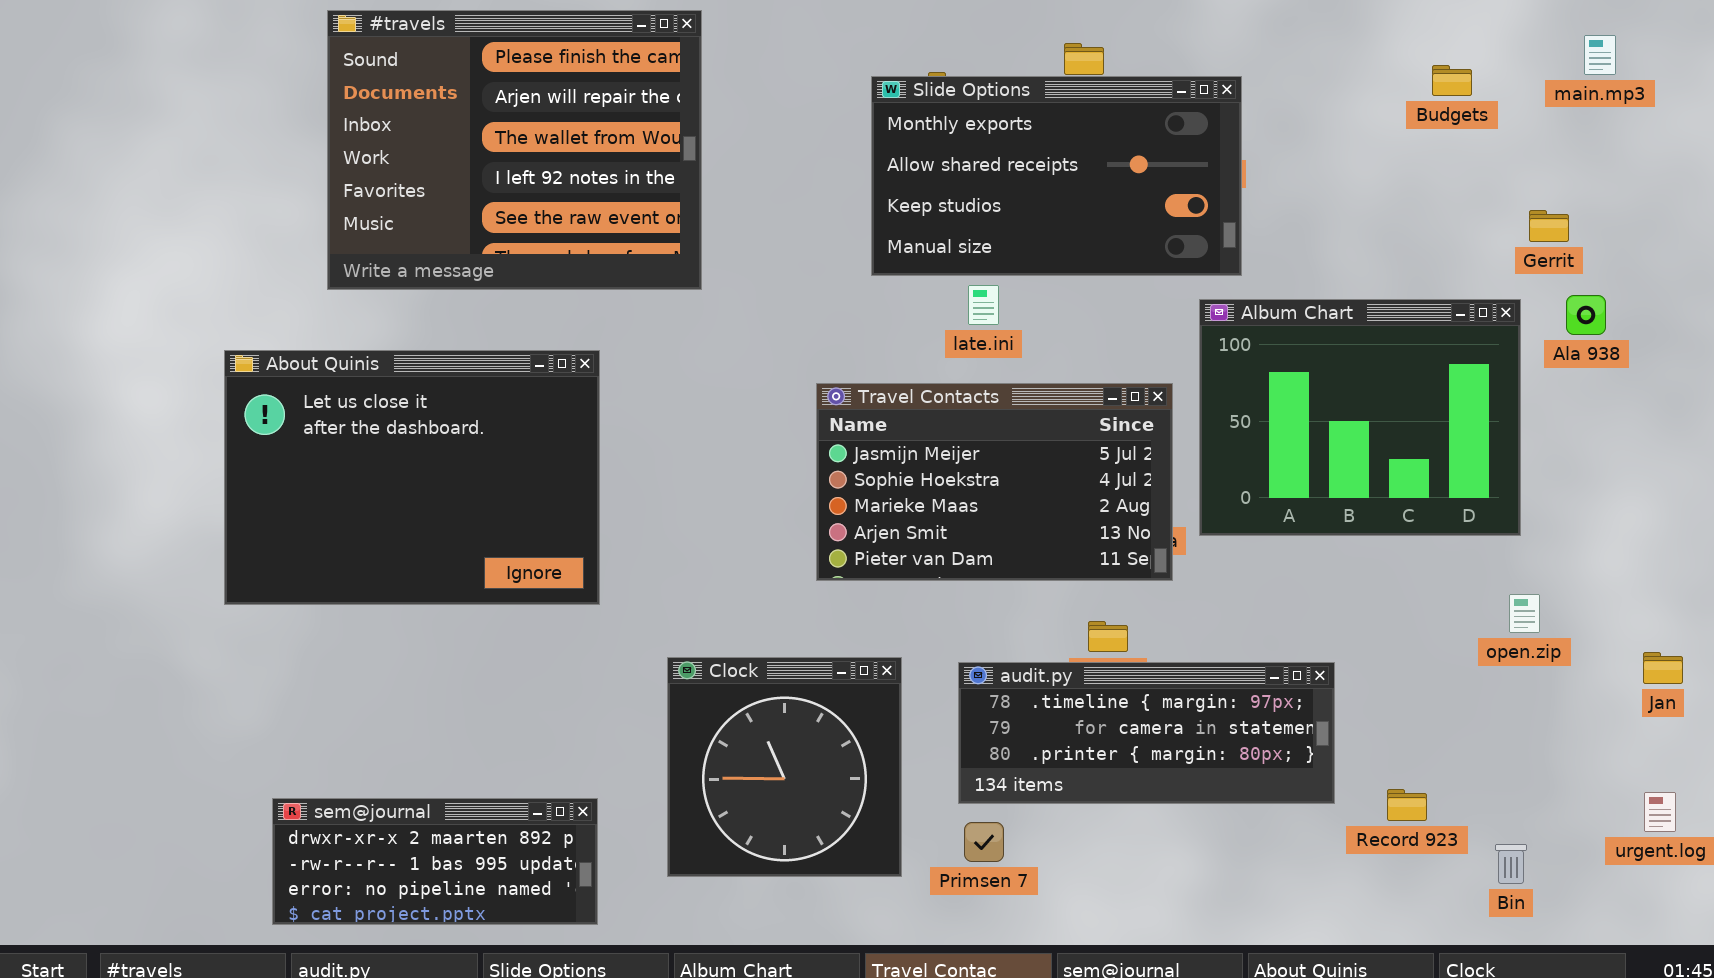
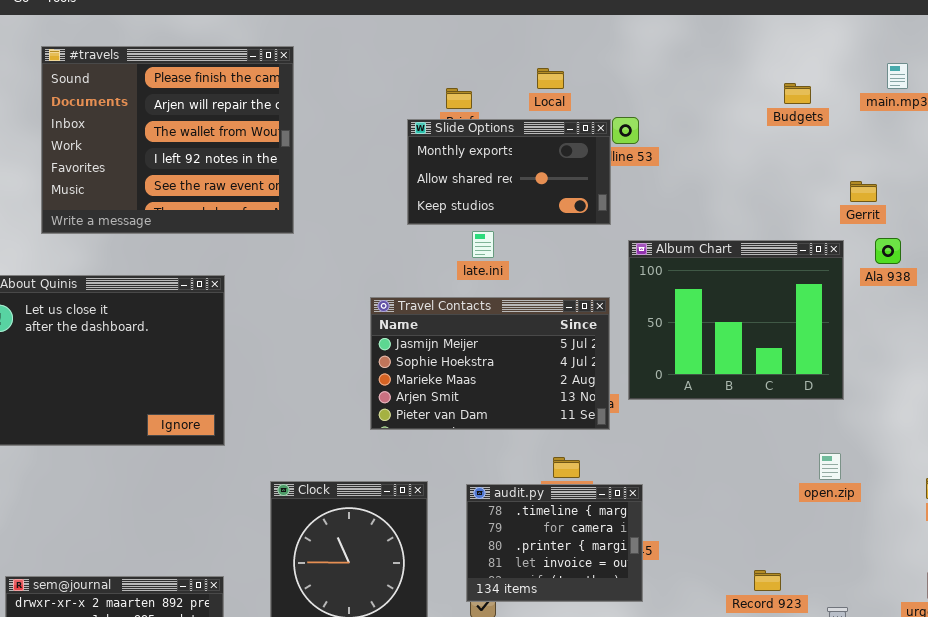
Slide Options: [871,76,1242,276] -> [407,119,611,225], resized
open.zip: [1509,594,1540,633] -> [819,453,841,480], moved
audit.py: [958,662,1335,804] -> [466,484,643,602], resized

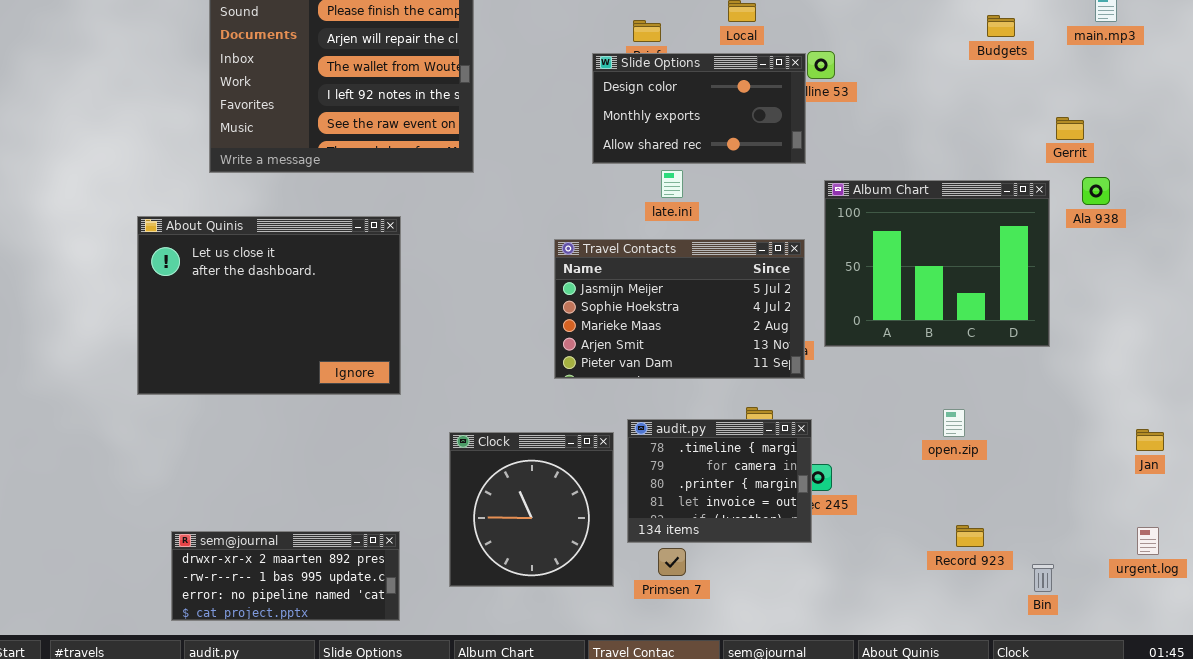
Slide Options: [407,119,611,225] -> [592,53,806,164], scrolled up 1 row
open.zip: [819,453,841,480] -> [943,409,965,437], moved
audit.py: [466,484,643,602] -> [627,419,812,543], moved

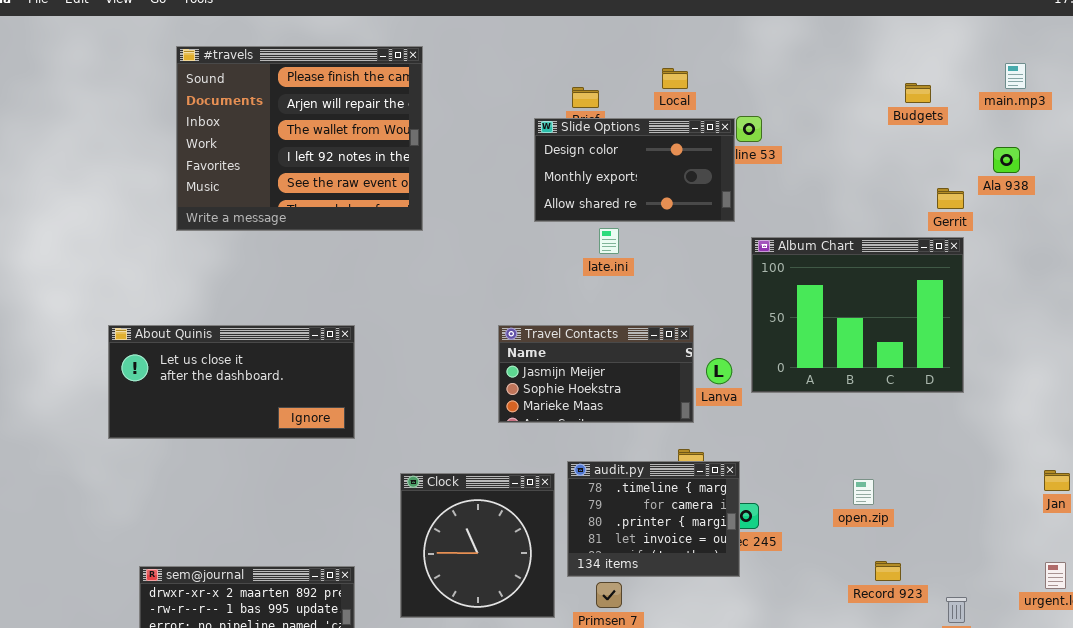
Gerrit: [1056,117,1084,140] -> [937,188,964,209], moved
Ala 938: [1082,177,1110,205] -> [993,147,1020,173], moved
About Quinis: [137,216,401,395] -> [108,325,355,439], resized
Travel Contacts: [554,239,805,379] -> [498,325,694,423], resized
open.zip: [943,409,965,437] -> [853,479,874,505], moved

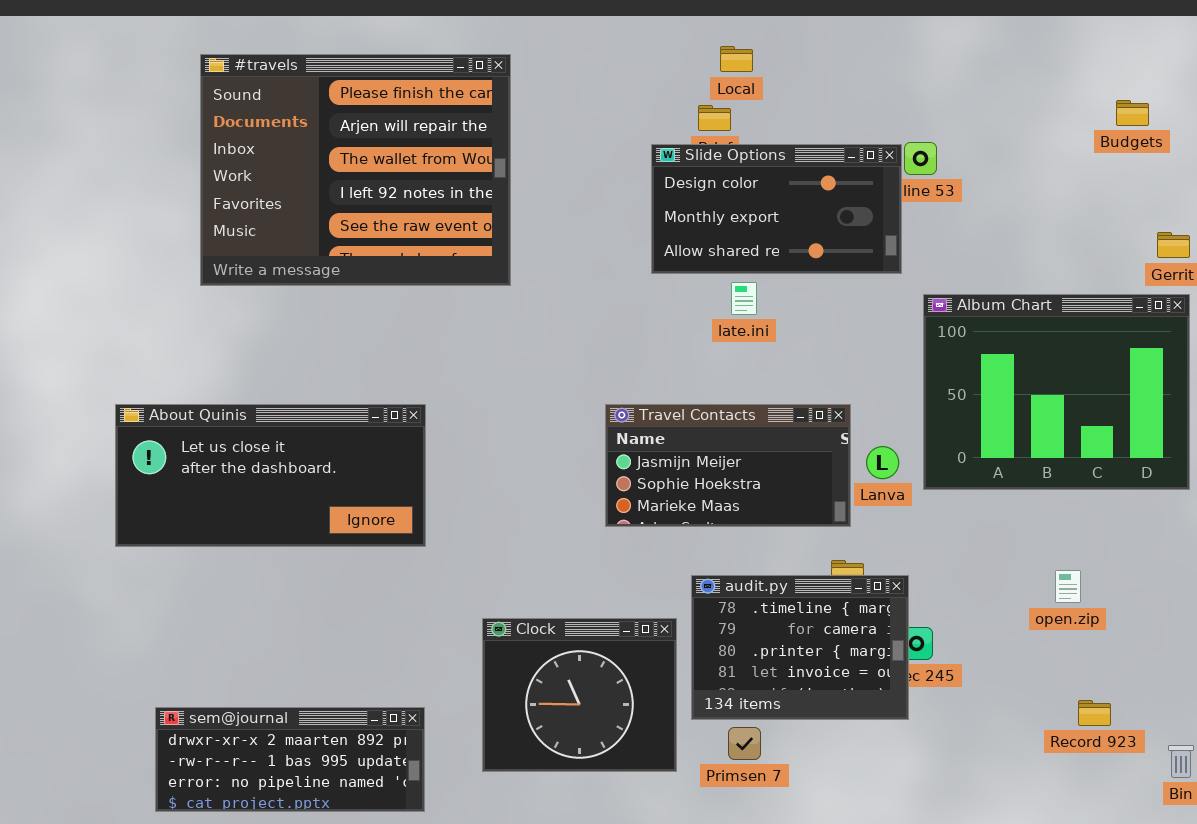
Local: [662,68,688,89] -> [720,46,753,72], moved
Clock: [400,473,555,618] -> [482,618,677,772], resized
open.zip: [853,479,874,505] -> [1055,570,1081,603], moved

